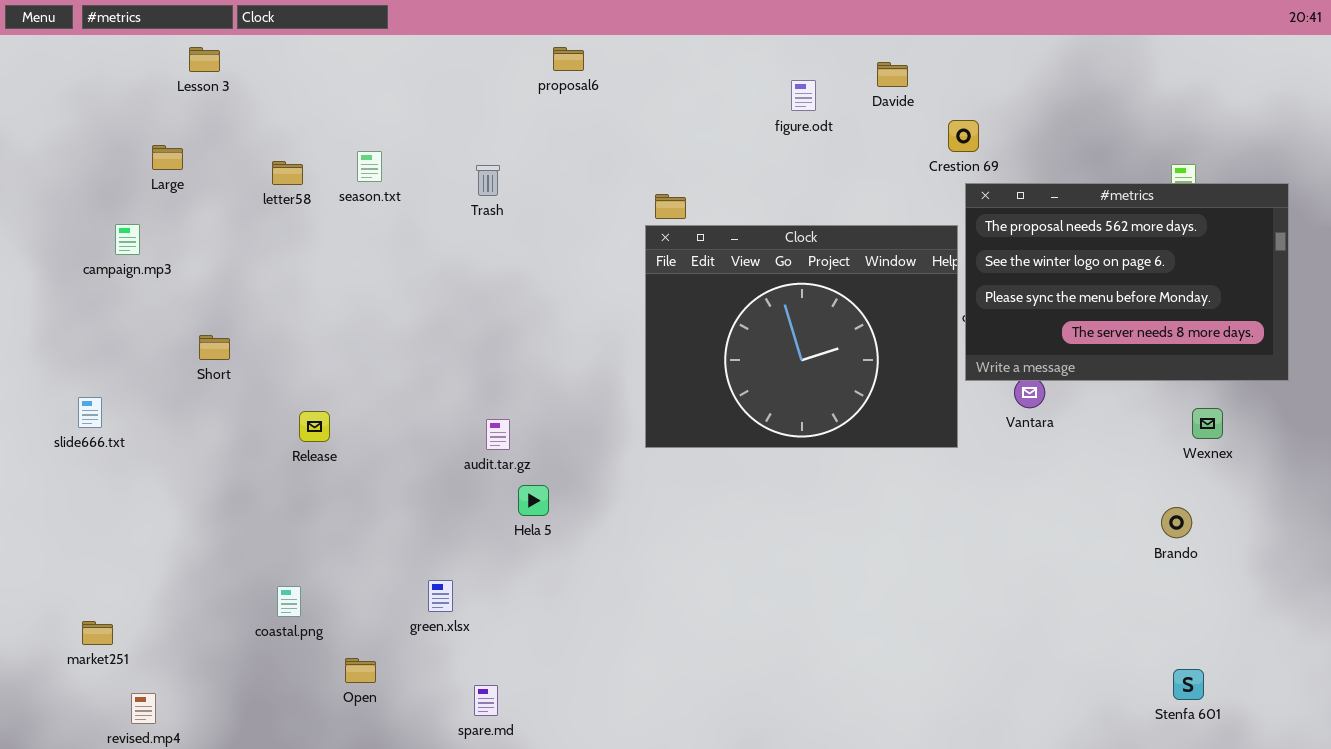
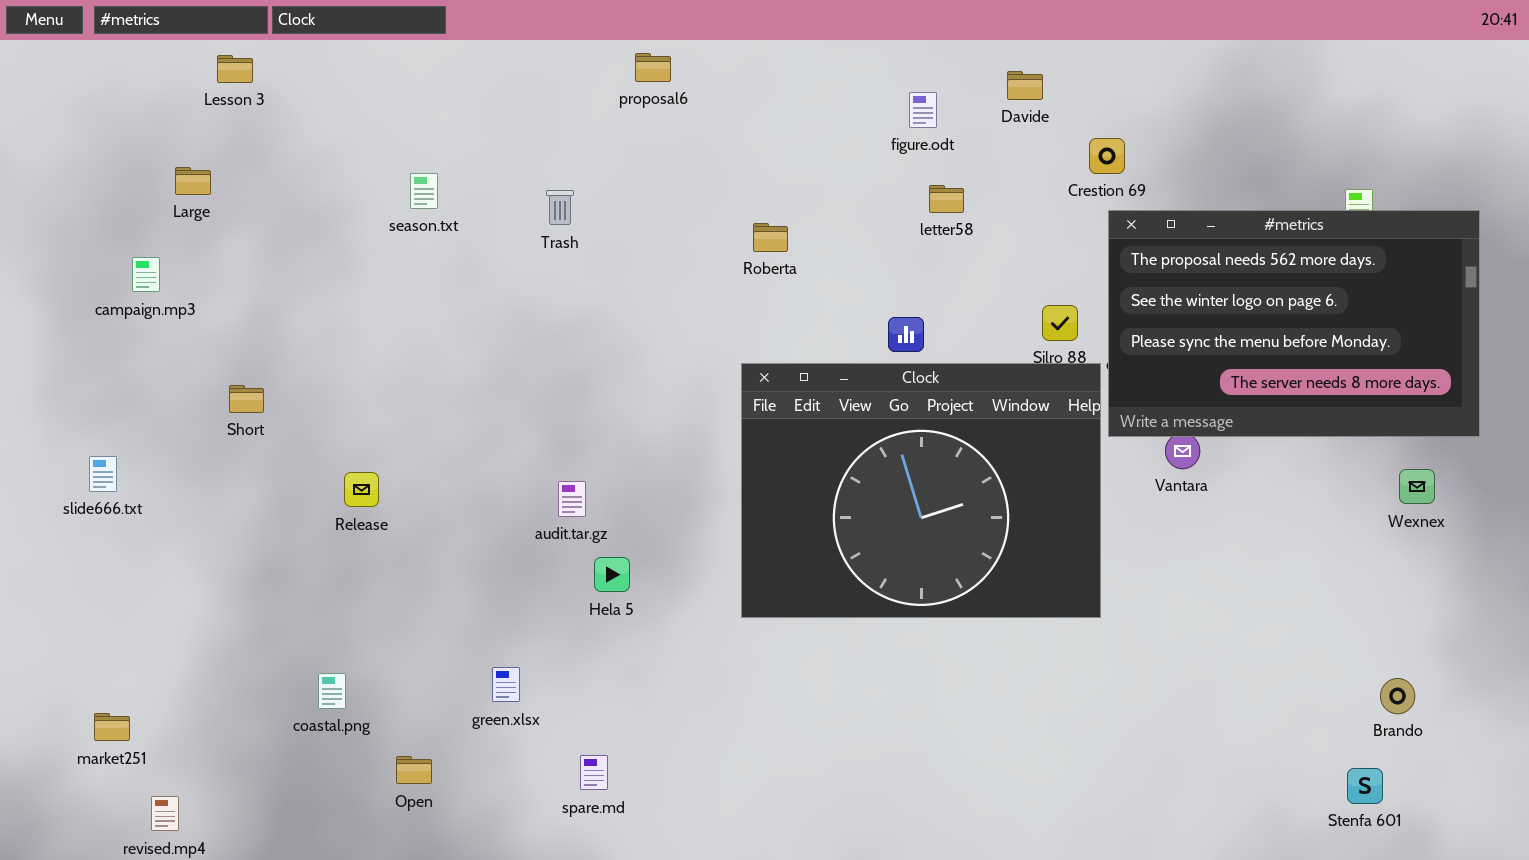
letter58: [272,161,303,185] -> [929,185,964,213], moved
Clock: [645,225,958,448] -> [741,363,1101,618], moved
Wexnex: [1192,408,1223,439] -> [1399,469,1435,504], moved
Brando: [1161,507,1192,538] -> [1380,678,1415,714], moved
spare.md: [474,685,498,716] -> [580,755,608,790], moved

